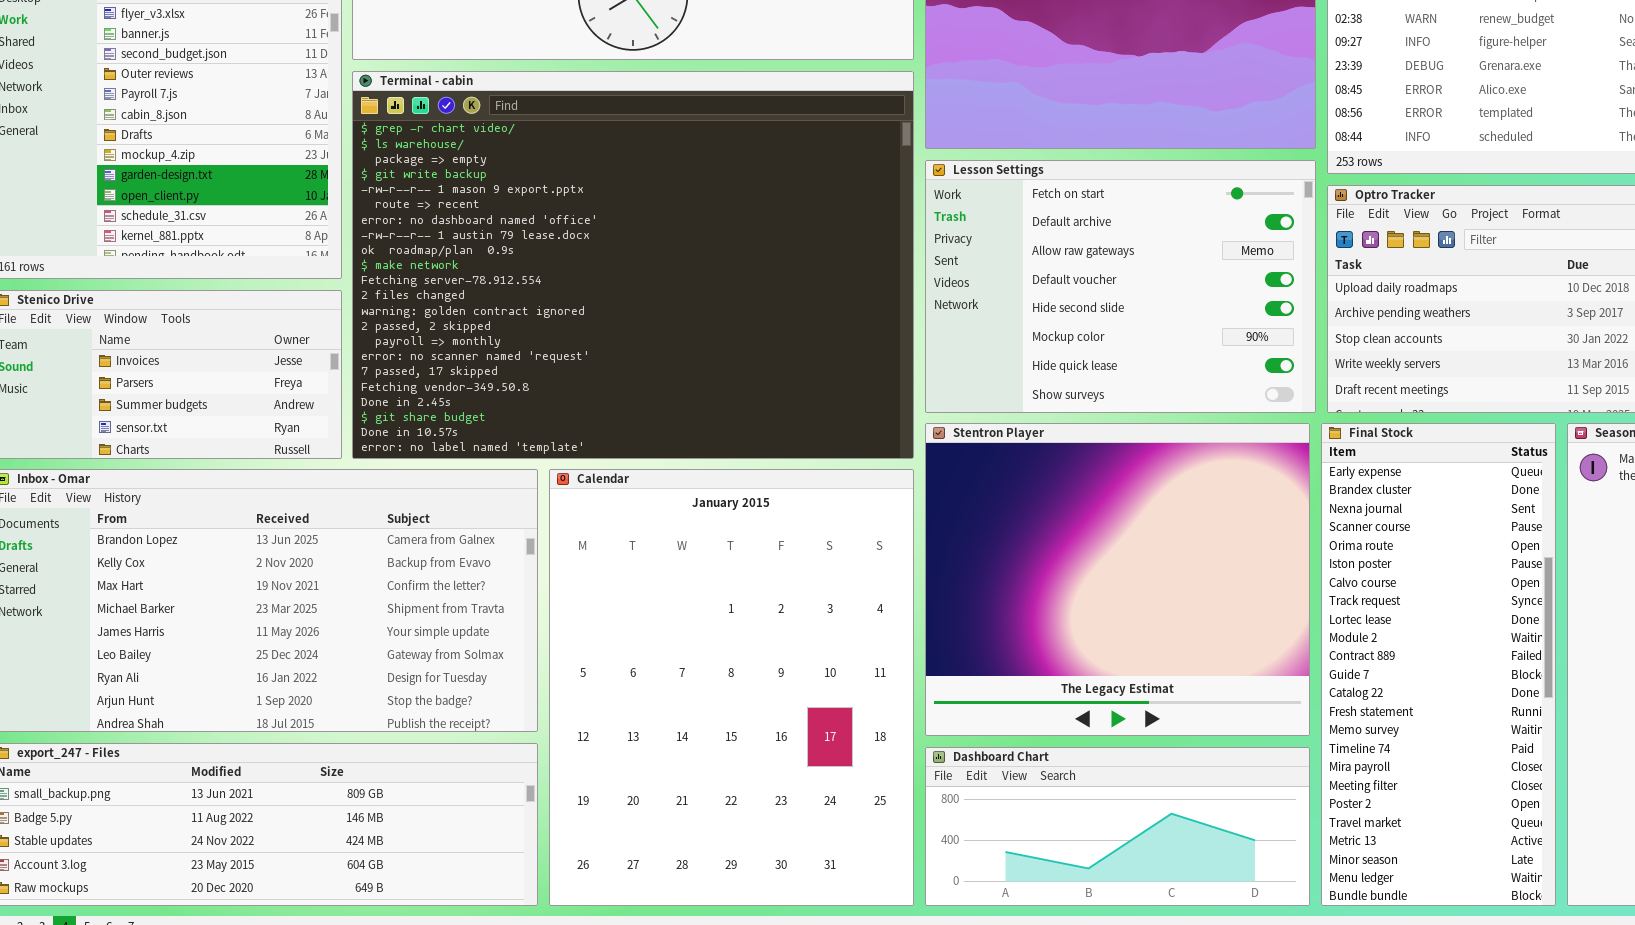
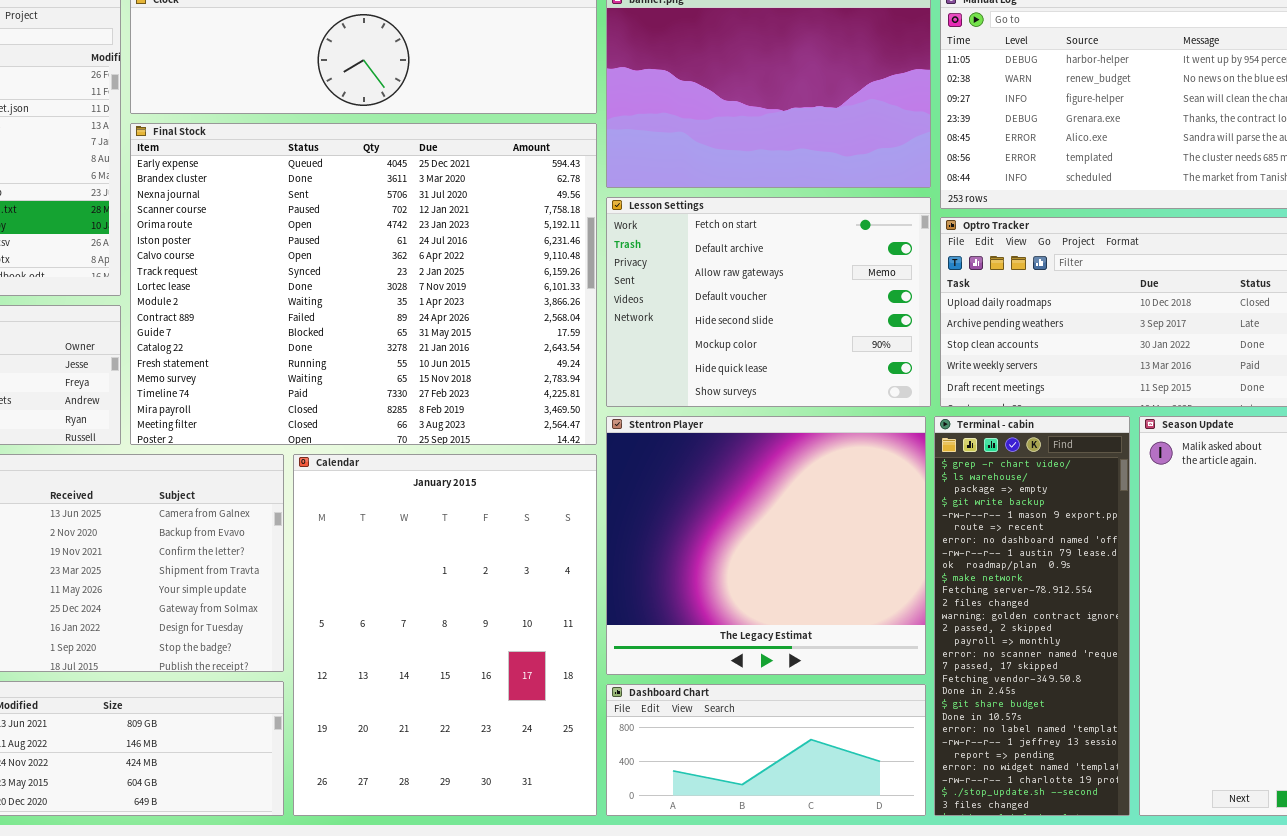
Terminal - cabin: [352,71,914,459] -> [934,416,1130,816], moved, resized
Final Stock: [1321,423,1556,906] -> [130,123,597,445], moved, resized

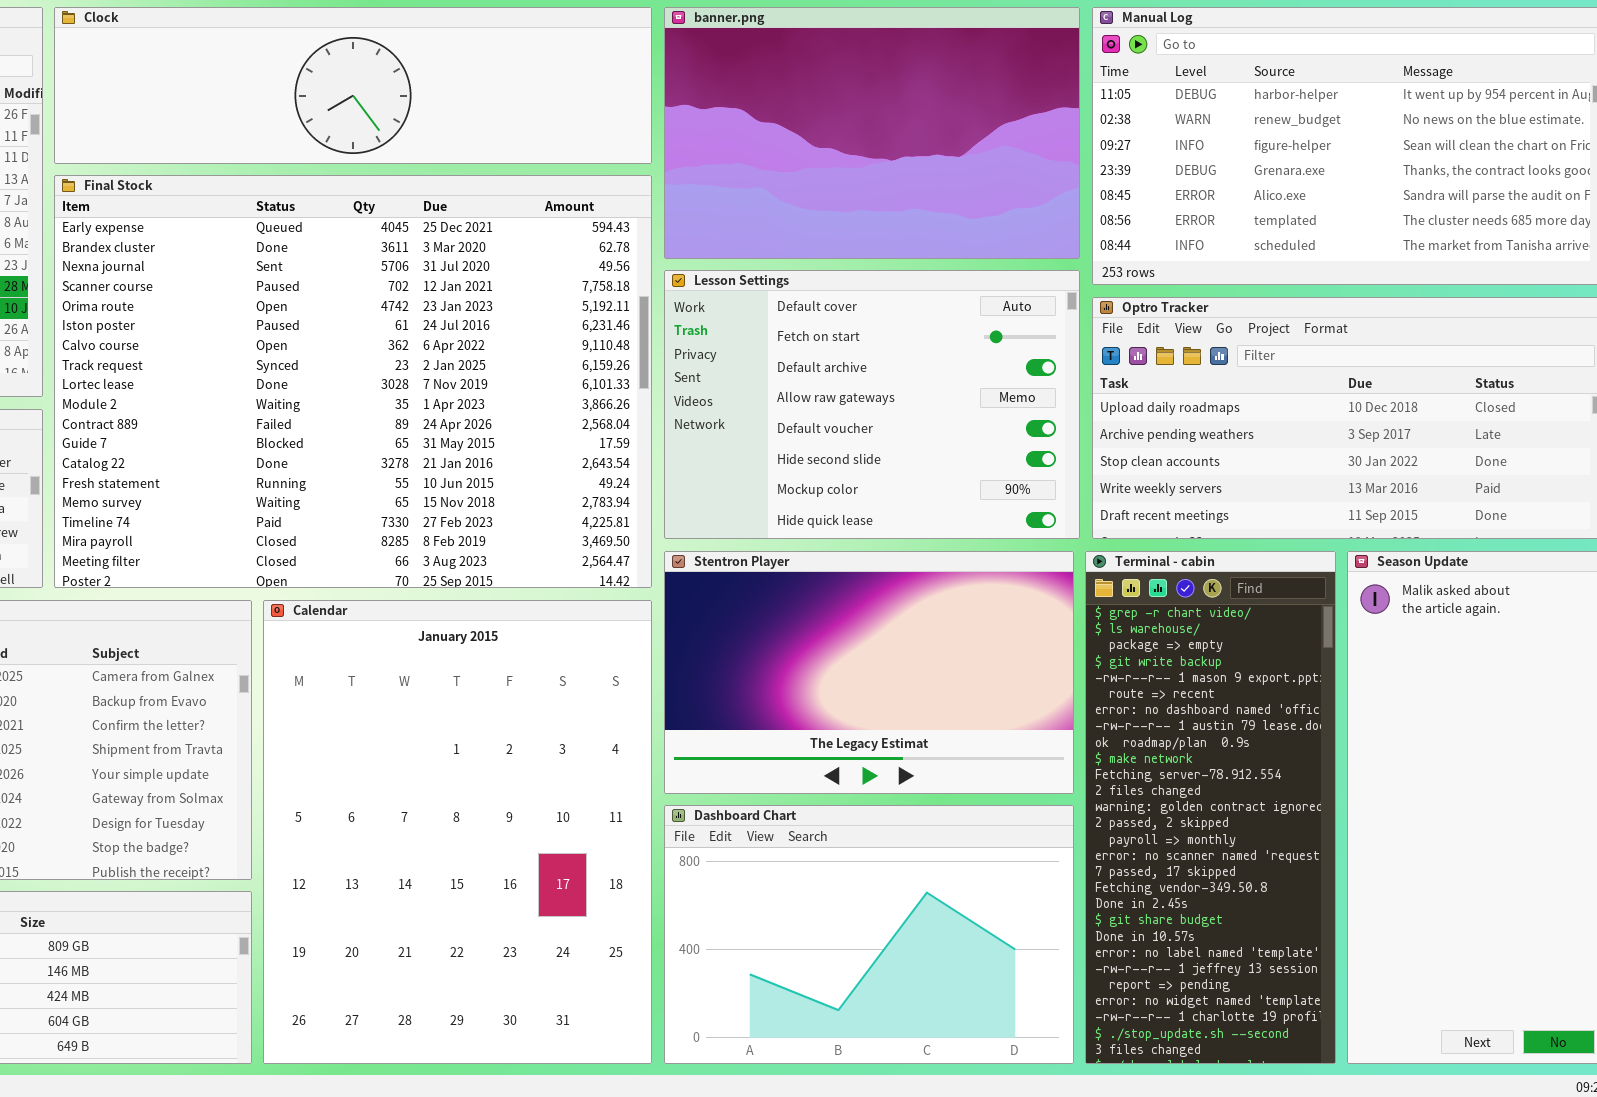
Lesson Settings: [606,197,931,407] -> [664,270,1080,539], scrolled up 1 row
Stentron Player: [606,416,926,675] -> [664,551,1074,794], resized
Dashboard Chart: [606,684,926,816] -> [664,805,1074,1064], resized

